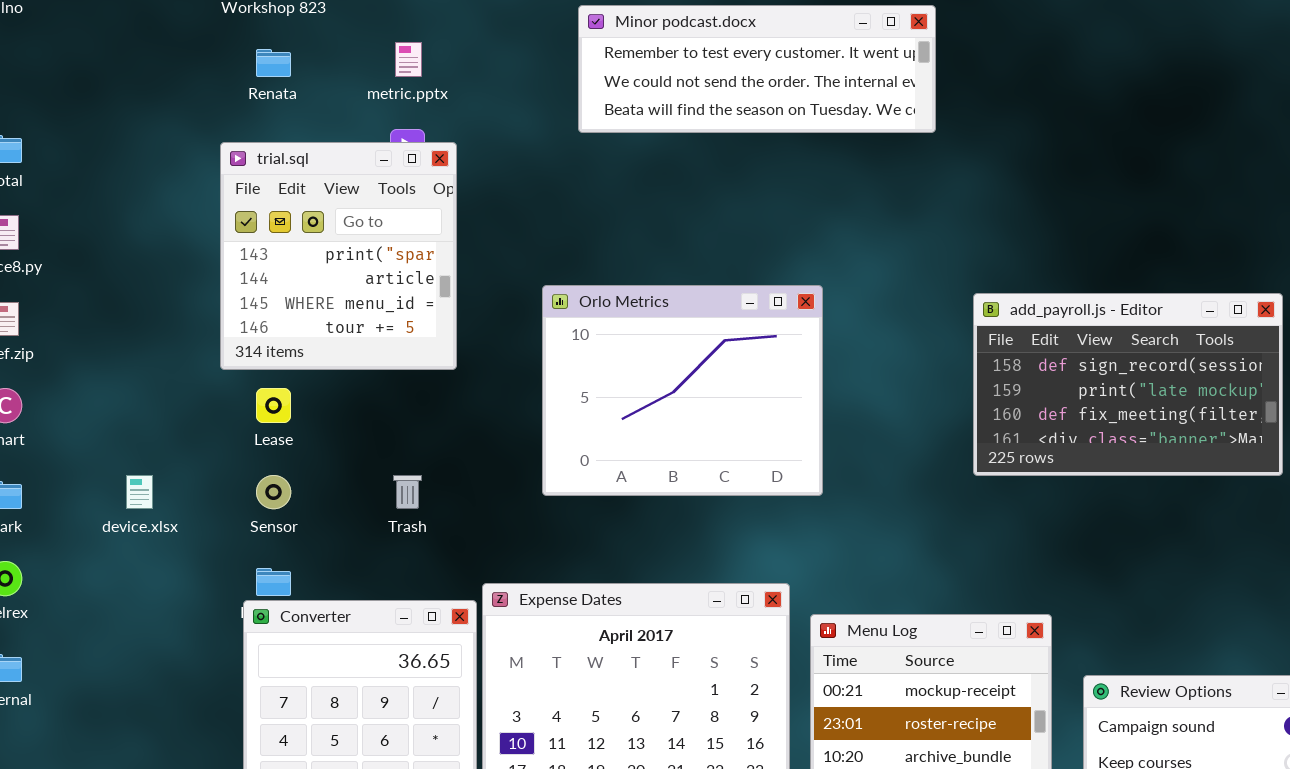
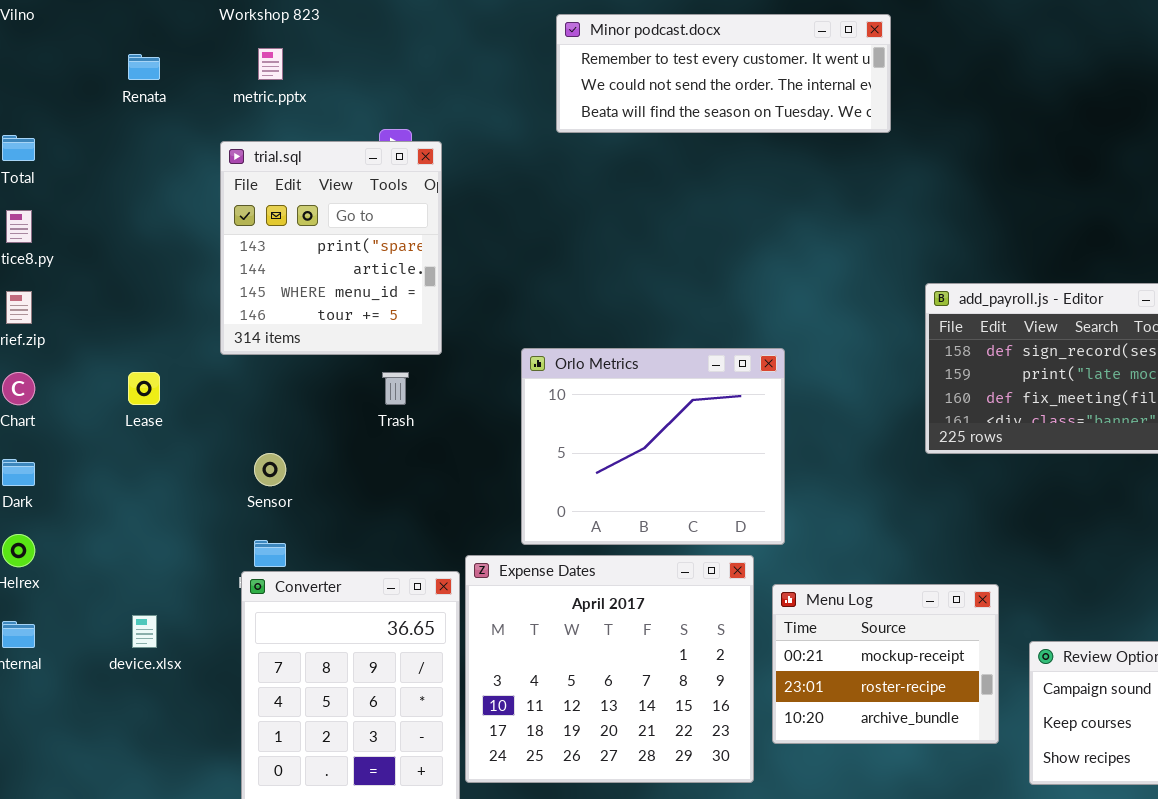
metric.pptx: [395,42,422,77] -> [258,48,283,80], moved
Renata: [256,49,291,77] -> [128,54,160,80], moved
Orlo Metrics: [542,285,823,496] -> [521,348,785,545], moved
Lease: [256,388,291,423] -> [128,372,160,405], moved
device.xlsx: [126,475,153,509] -> [132,615,157,648], moved
Trash: [393,475,422,509] -> [382,372,409,405], moved

